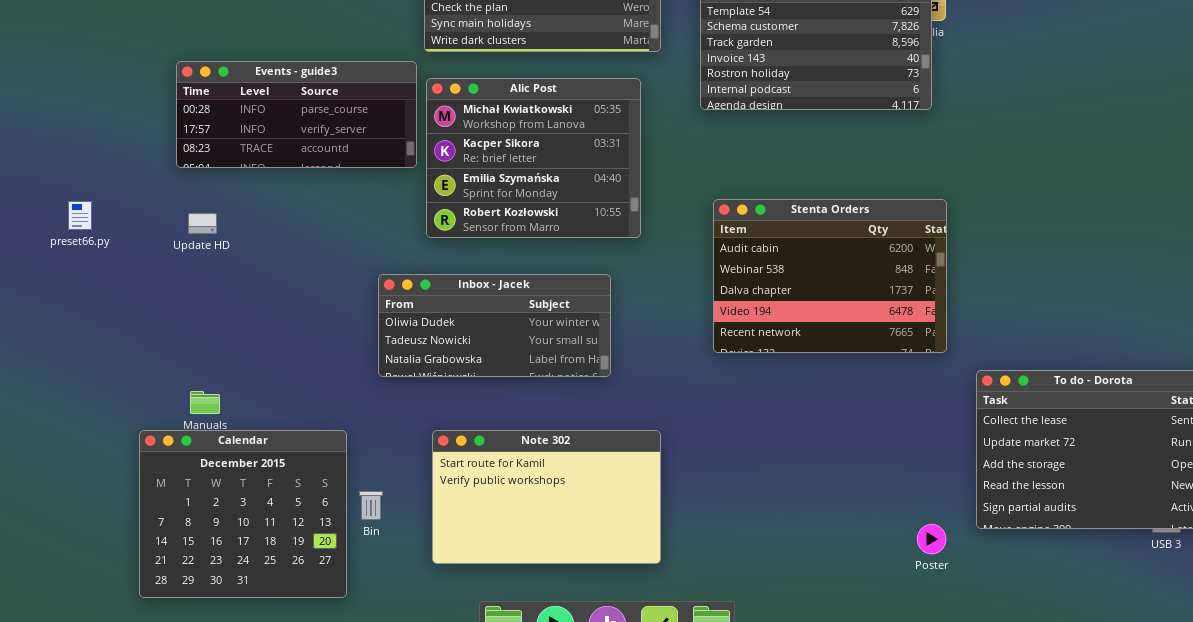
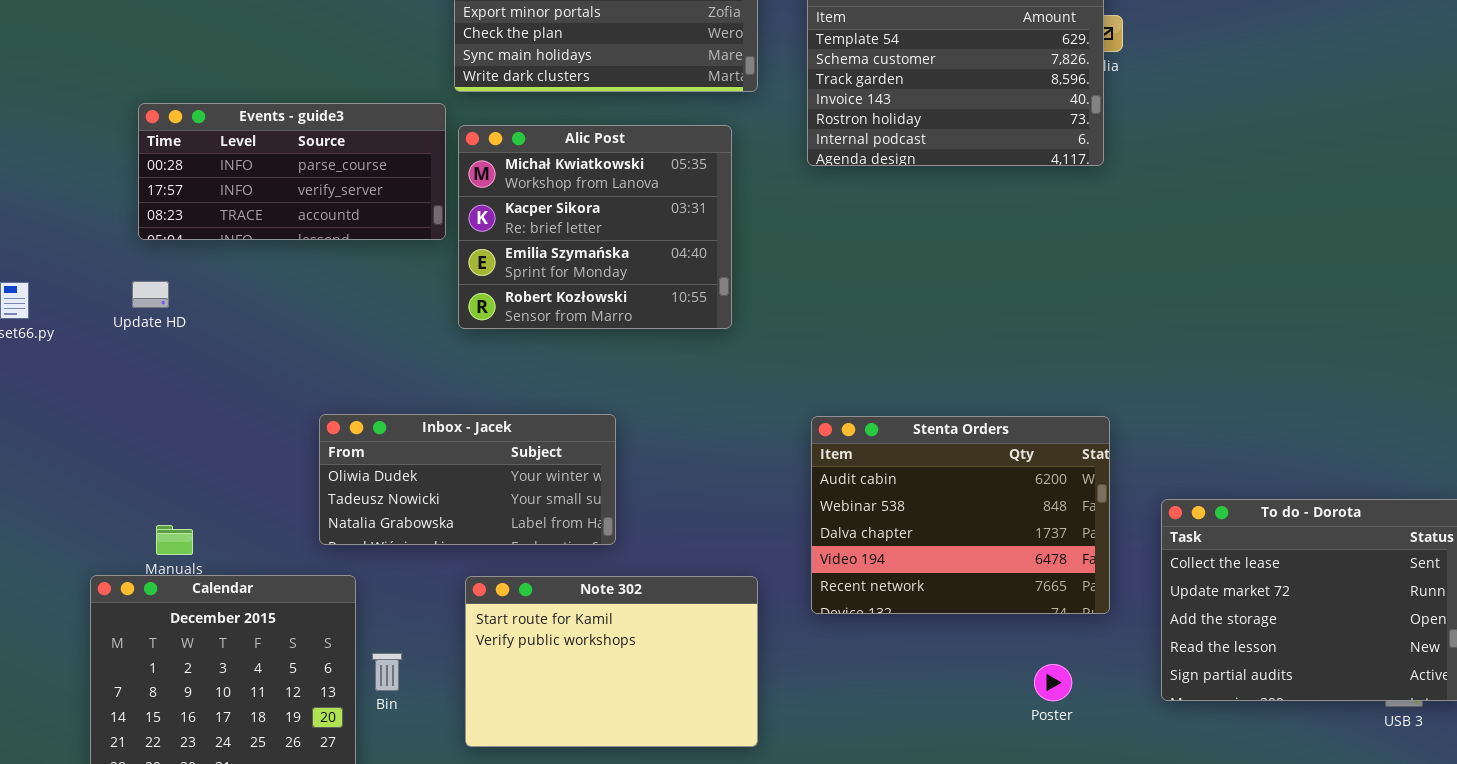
Stenta Orders: [713,199,947,353] -> [811,416,1110,614], moved
Update HD: [188,213,217,234] -> [132,281,169,308], moved
Inbox - Jacek: [378,274,611,377] -> [319,414,616,545], moved
Poster: [917,524,946,554] -> [1034,664,1072,701], moved

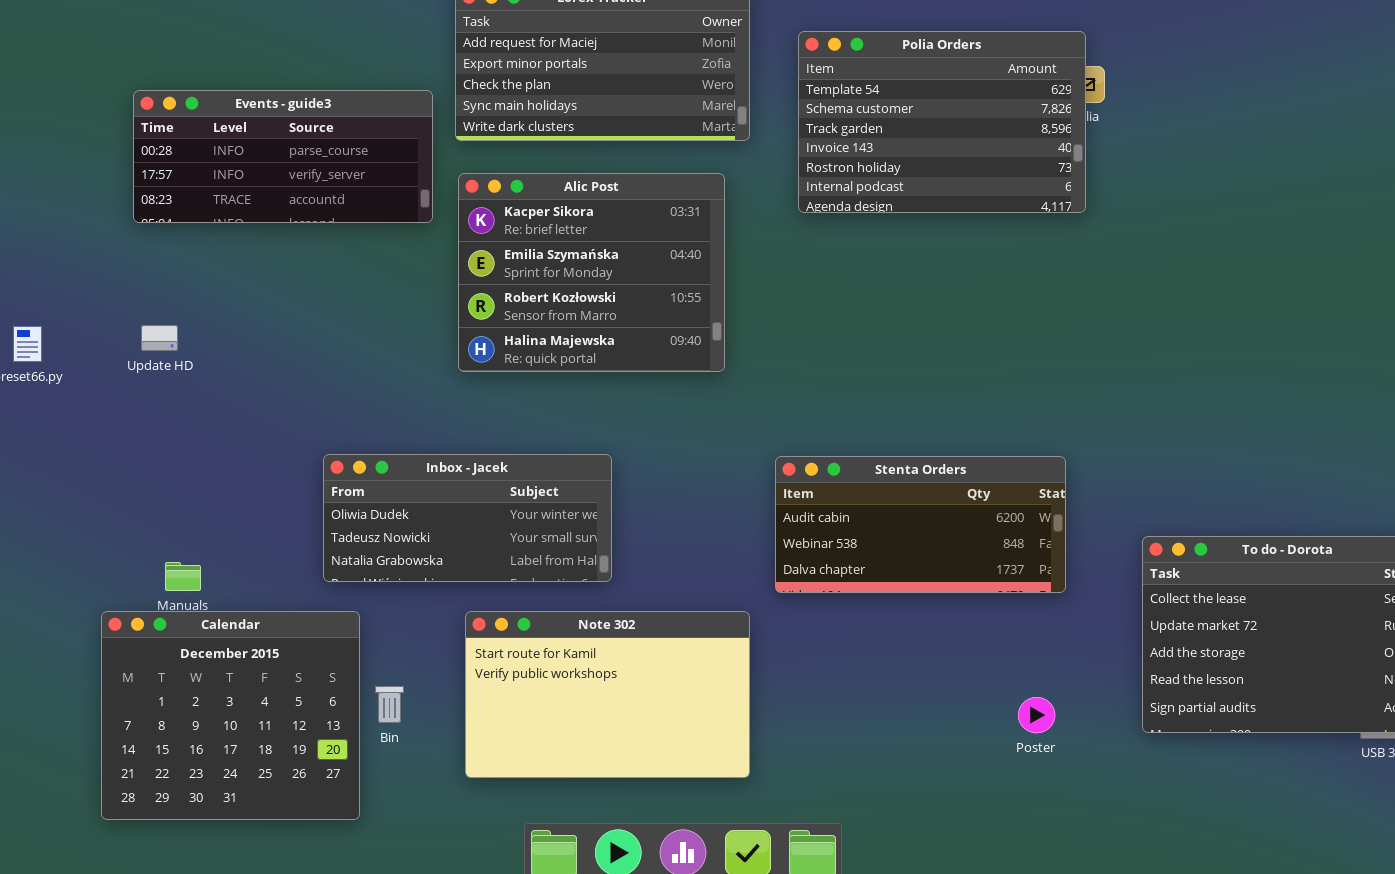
Events - guide3: [138,103,446,240] -> [133,90,433,223], moved
Alic Post: [458,125,732,329] -> [458,173,725,372], scrolled down 1 row
Stenta Orders: [811,416,1110,614] -> [775,456,1066,593], moved, resized

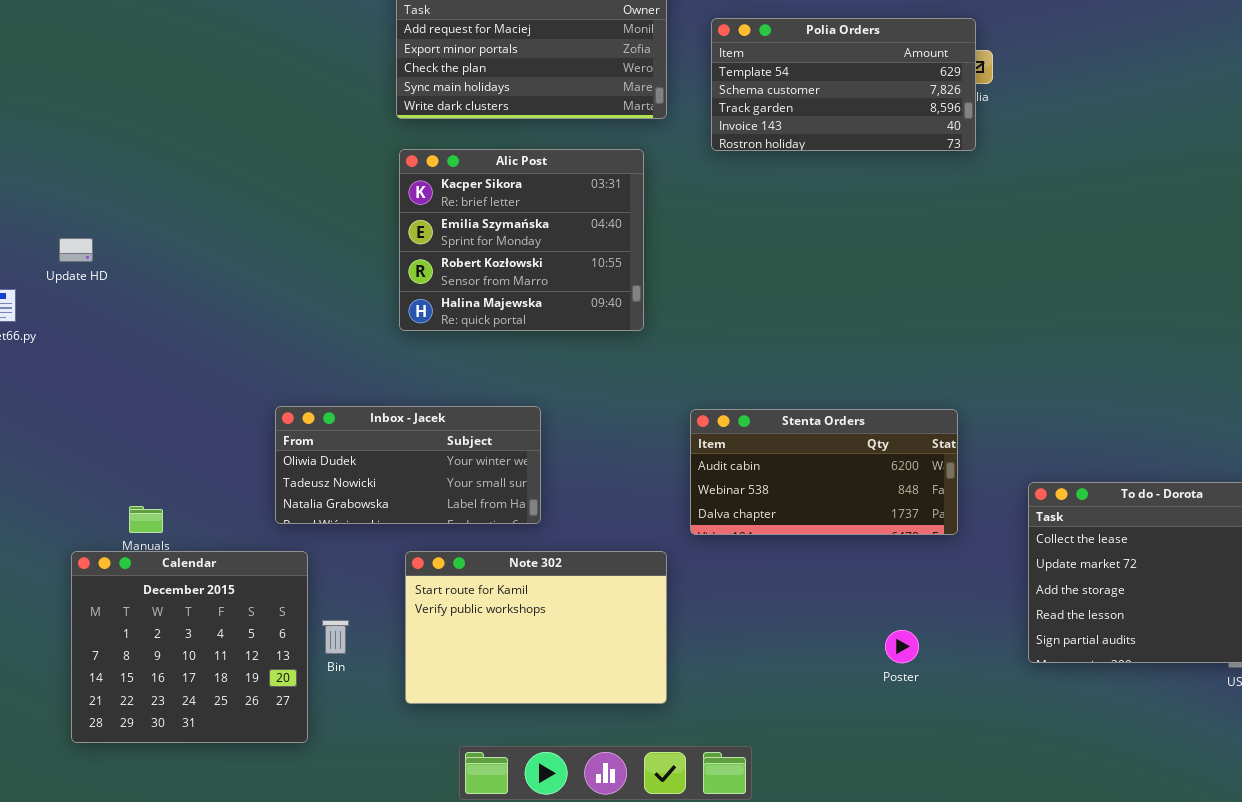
Polia Orders: [798,31,1086,213] -> [711,18,976,151], resized
Events - guide3: [133,90,433,223] -> none, closed
Update HD: [141,325,178,351] -> [59,238,93,262], moved
Poster: [1018,697,1055,733] -> [885,630,919,663], moved

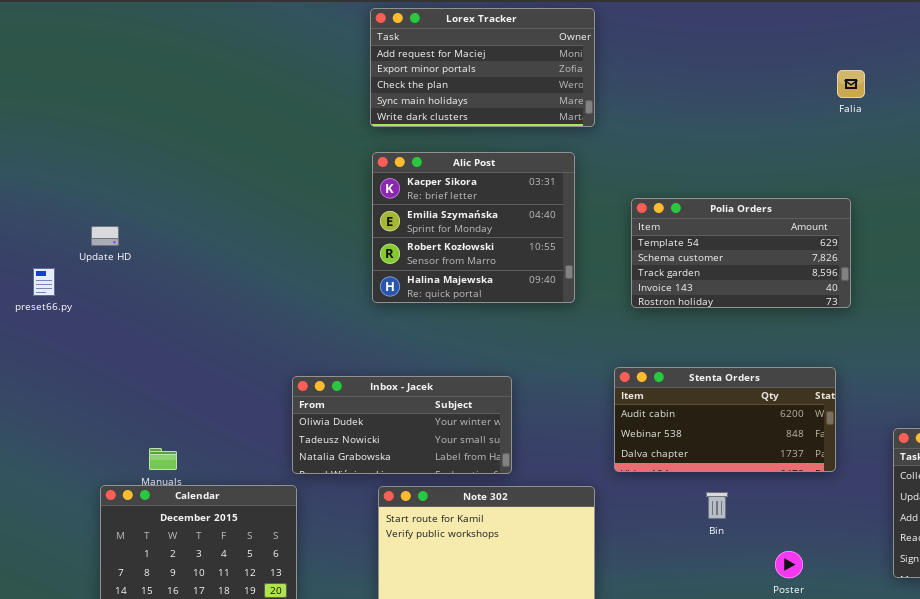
Polia Orders: [711,18,976,151] -> [631,198,851,308], moved
Inbox - Jacek: [275,406,541,524] -> [292,376,512,474], moved
Bin: [322,620,349,654] -> [706,492,728,519], moved

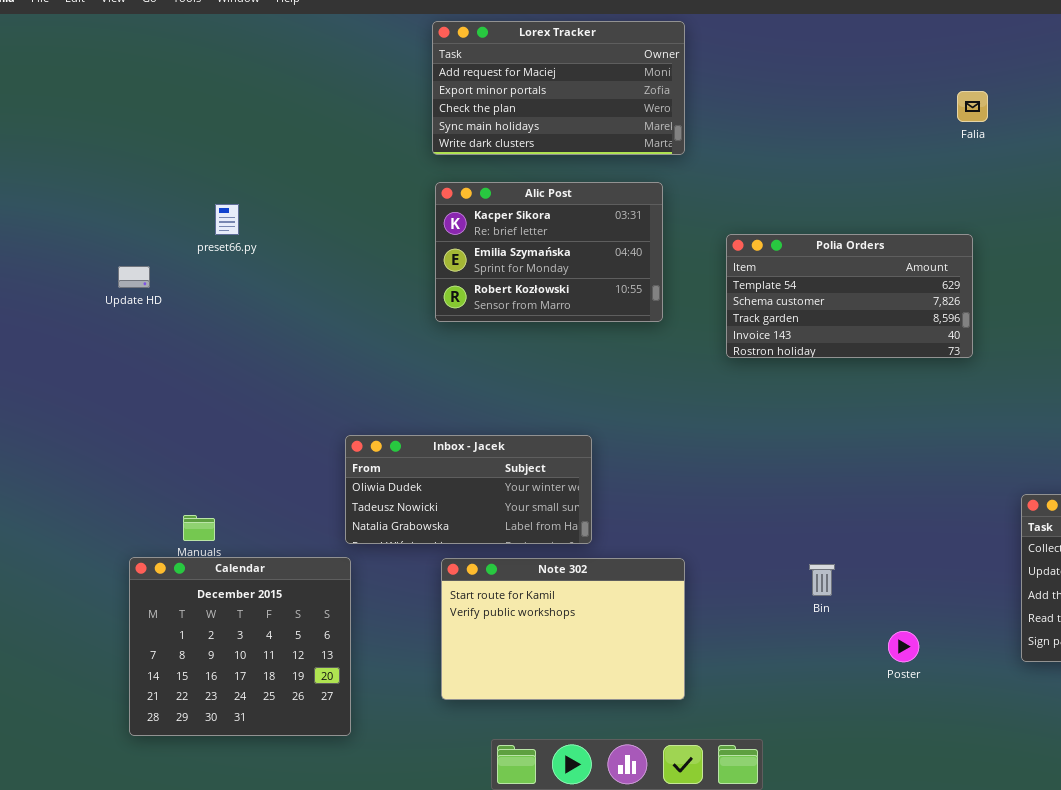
Alic Post: [372,152,575,303] -> [435,182,663,322], resized
preset66.py: [33,268,55,296] -> [215,204,239,235], moved
Stenta Orders: [614,367,836,472] -> none, closed

